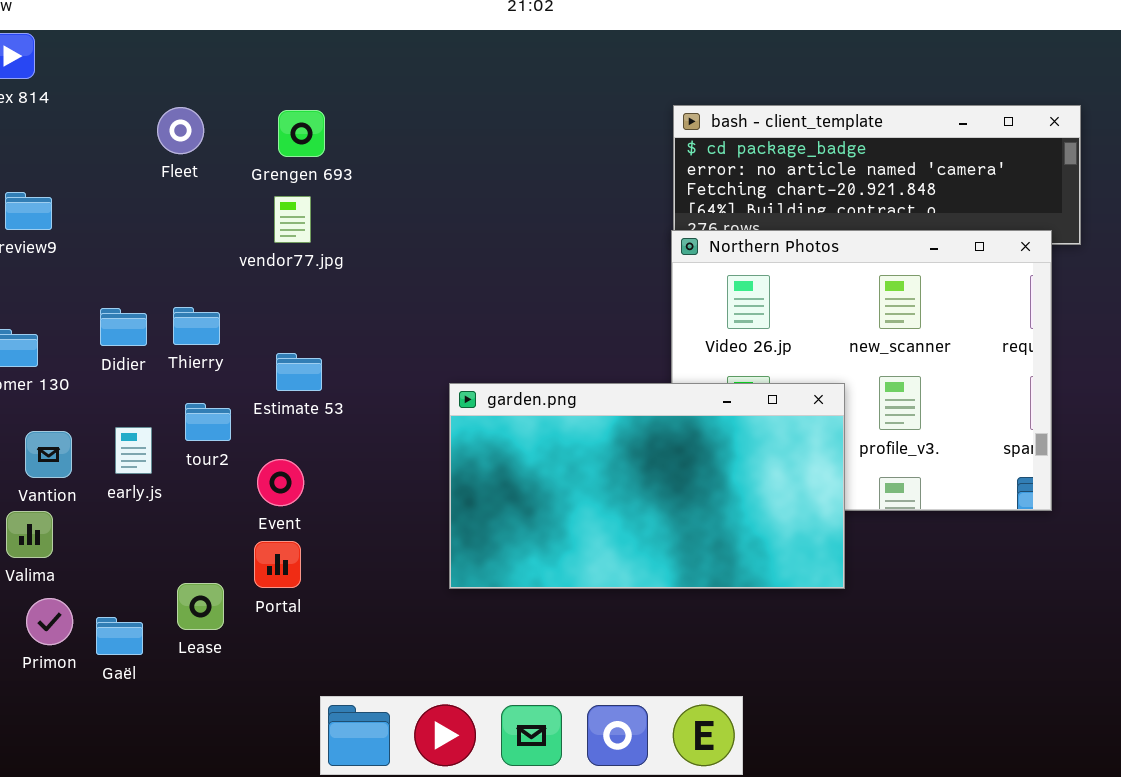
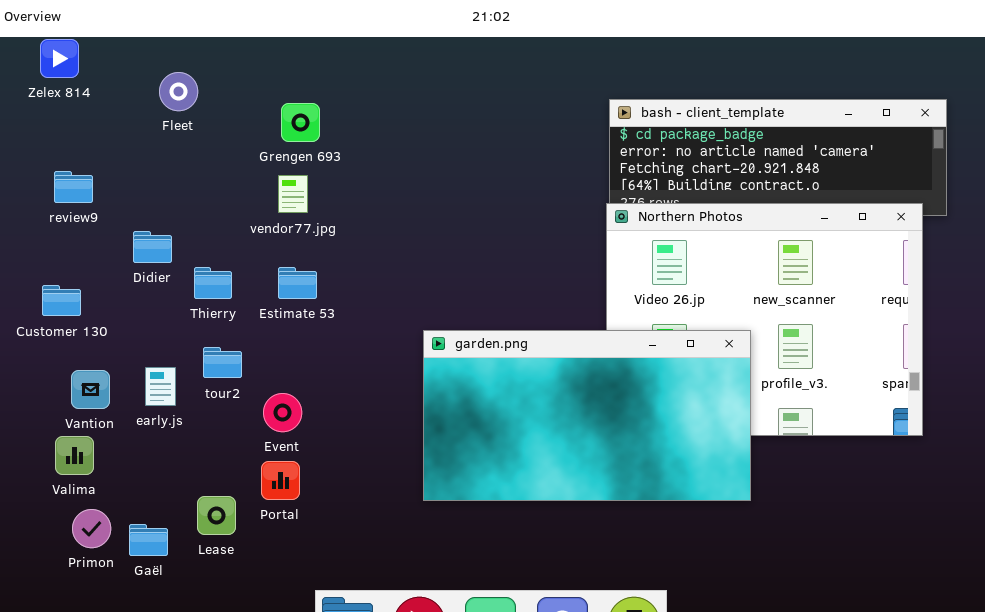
Fleet: [157,107,204,154] -> [159,72,198,111], moved
Didier: [100,308,147,346] -> [133,231,172,263], moved
Estimate 53: [276,353,322,391] -> [278,267,317,299], moved

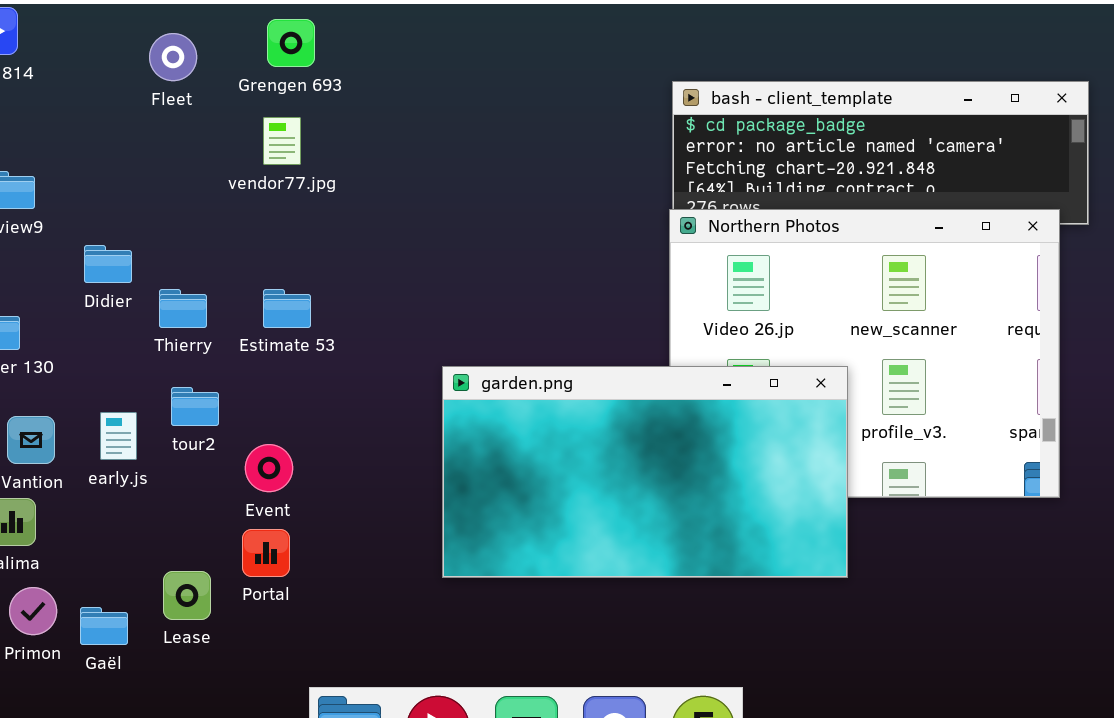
Fleet: [159,72,198,111] -> [149,33,197,81], moved
Grengen 693: [281,103,320,142] -> [267,19,315,67], moved
vendor77.jpg: [278,175,308,213] -> [263,117,301,165], moved

